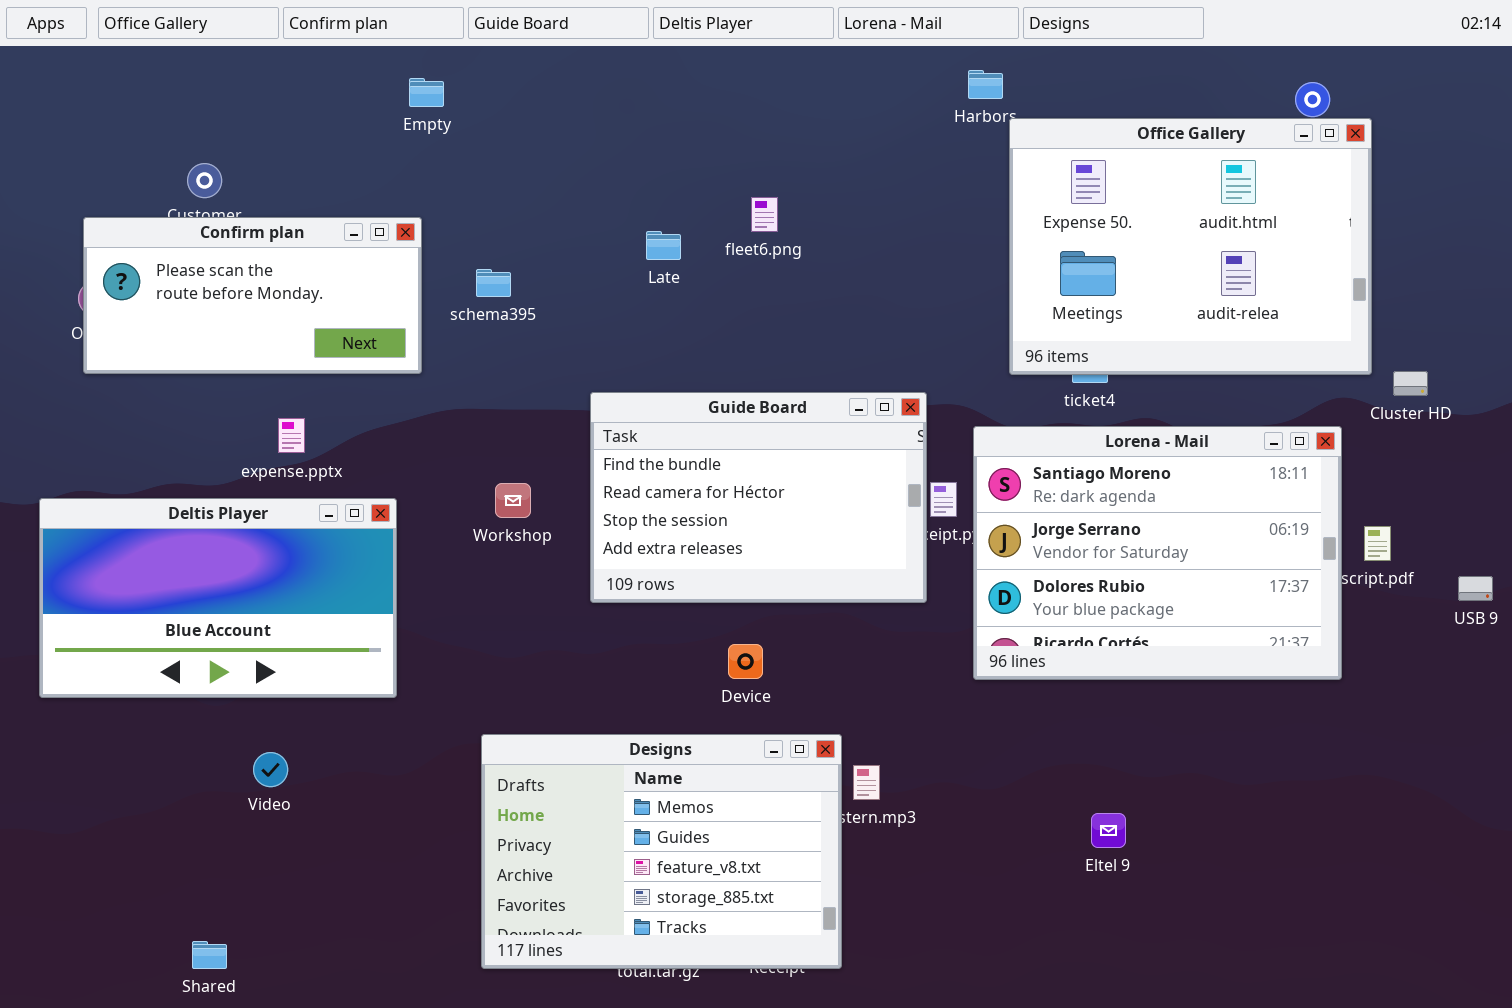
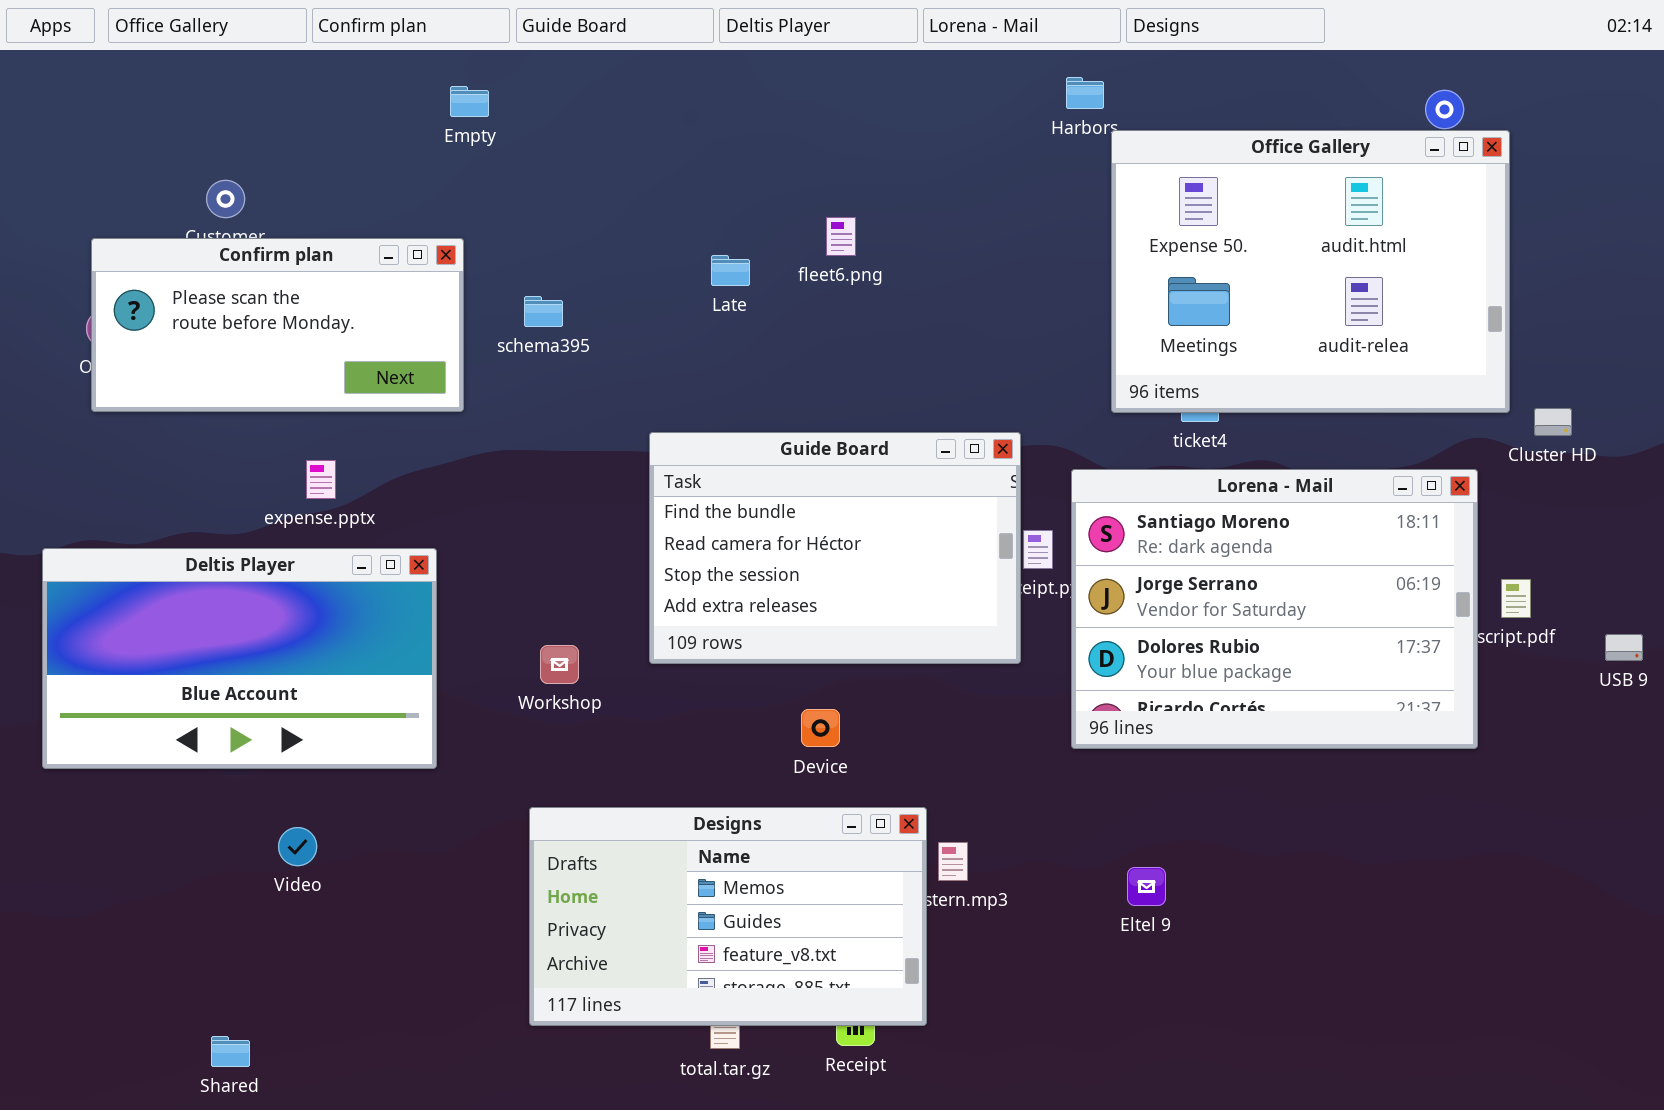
Workshop: [495,483,531,518] -> [540,645,579,684], moved
Designs: [481,734,842,969] -> [529,807,927,1026], resized
Eltel 9: [1091,813,1126,848] -> [1127,867,1166,906], moved

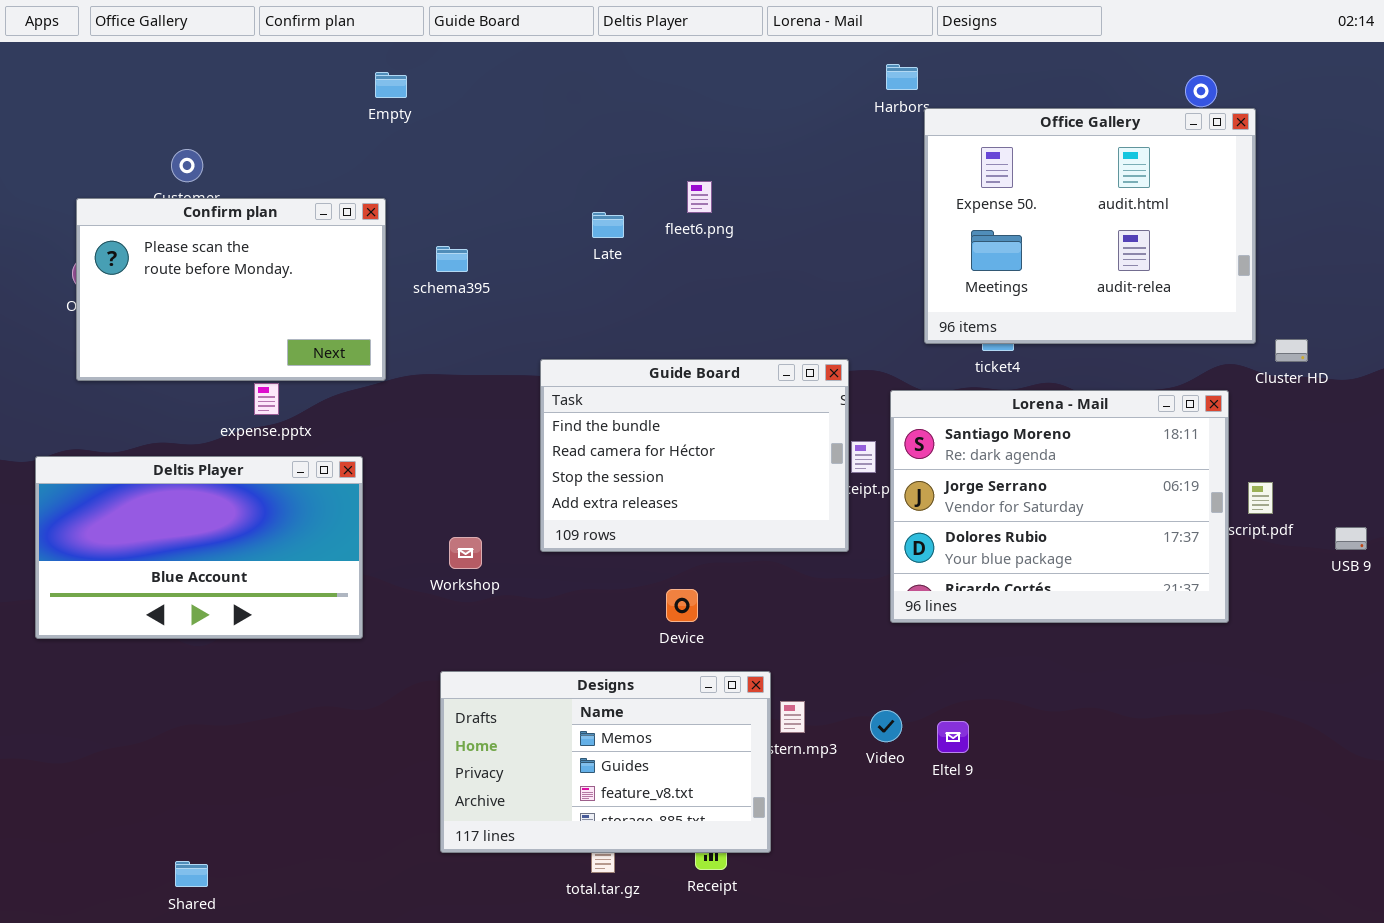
Confirm plan: [91,238,464,412] -> [76,198,386,381], resized
Video: [278,827,317,866] -> [870,710,902,742], moved

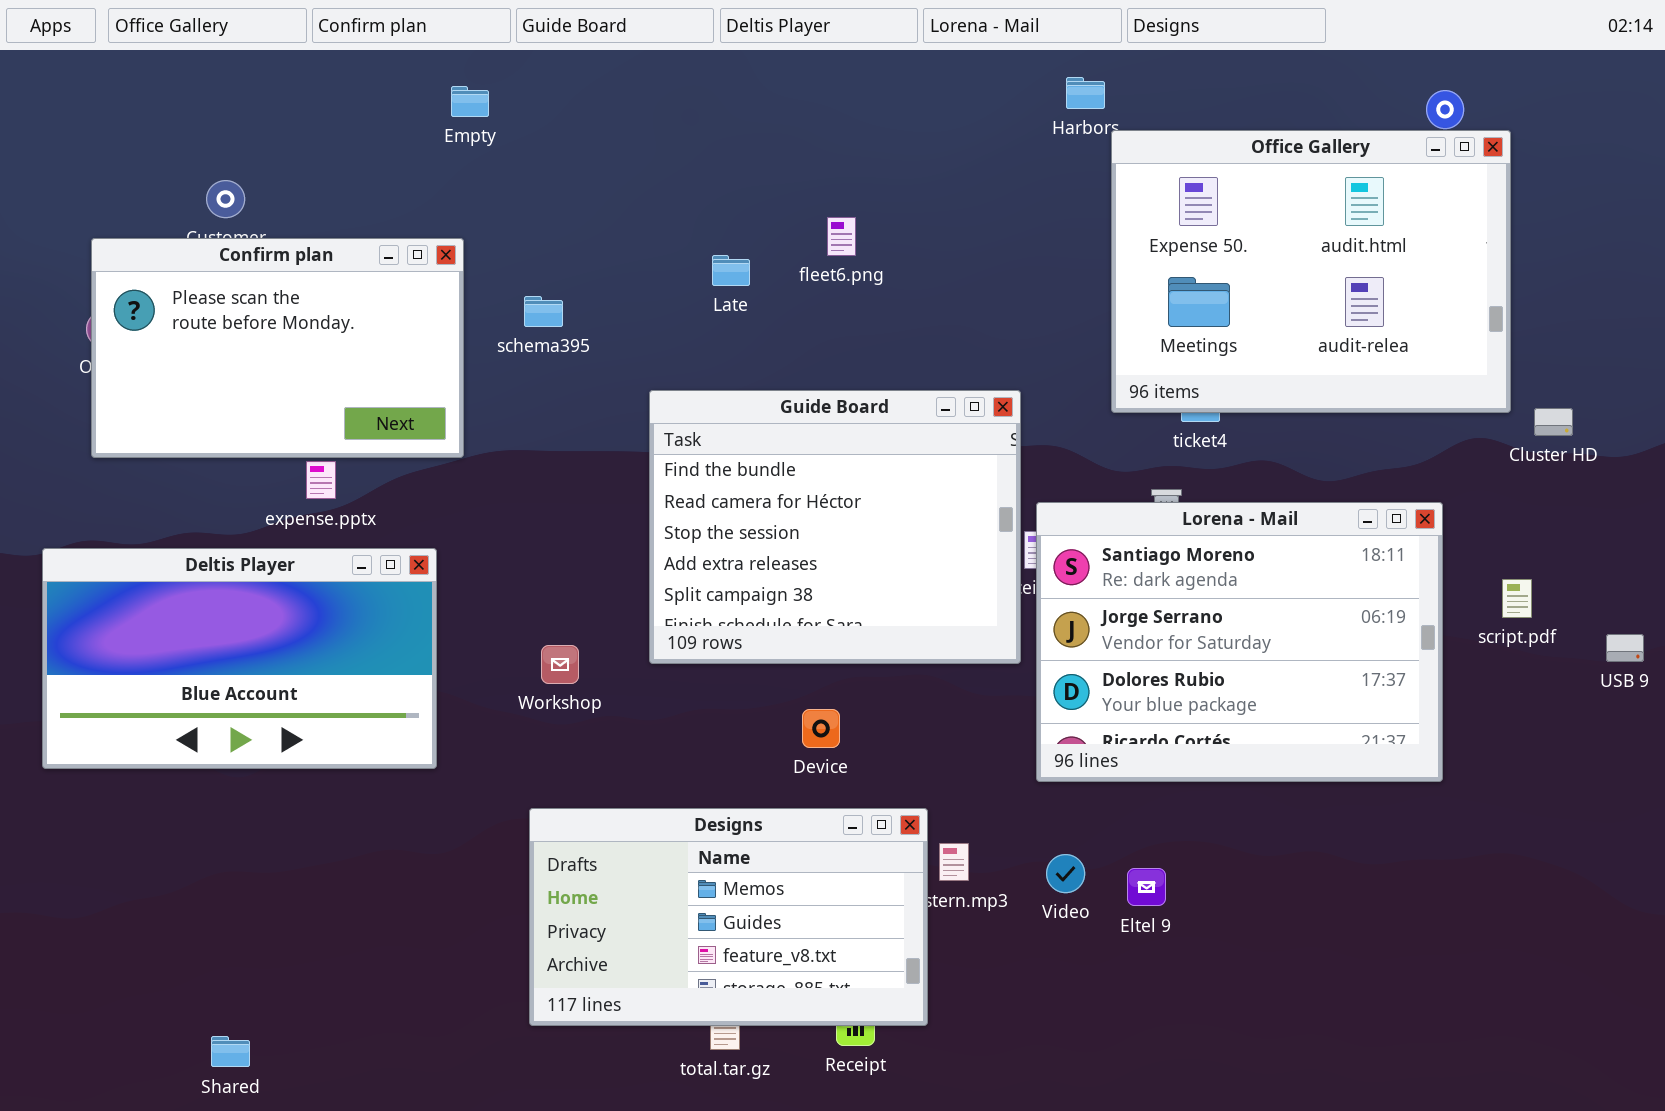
Guide Board: [540,359,849,552] -> [649,390,1021,664], resized
Lorena - Mail: [890,390,1229,623] -> [1036,502,1443,782], moved

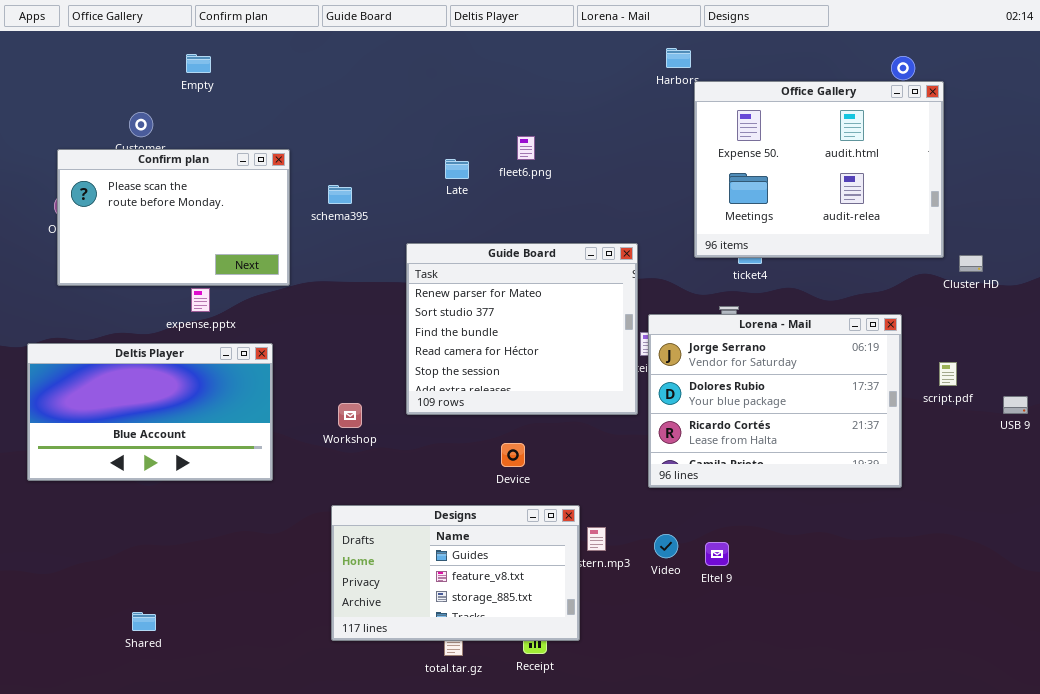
Empty: [451,86,489,117] -> [186,54,211,73], moved
Guide Board: [649,390,1021,664] -> [406,243,638,415], scrolled up 2 rows
Lorena - Mail: [1036,502,1443,782] -> [648,314,902,488], scrolled down 1 row
Designs: [529,808,928,1026] -> [331,505,580,641], scrolled down 1 row
Shared: [211,1036,250,1067] -> [132,612,156,631], moved

